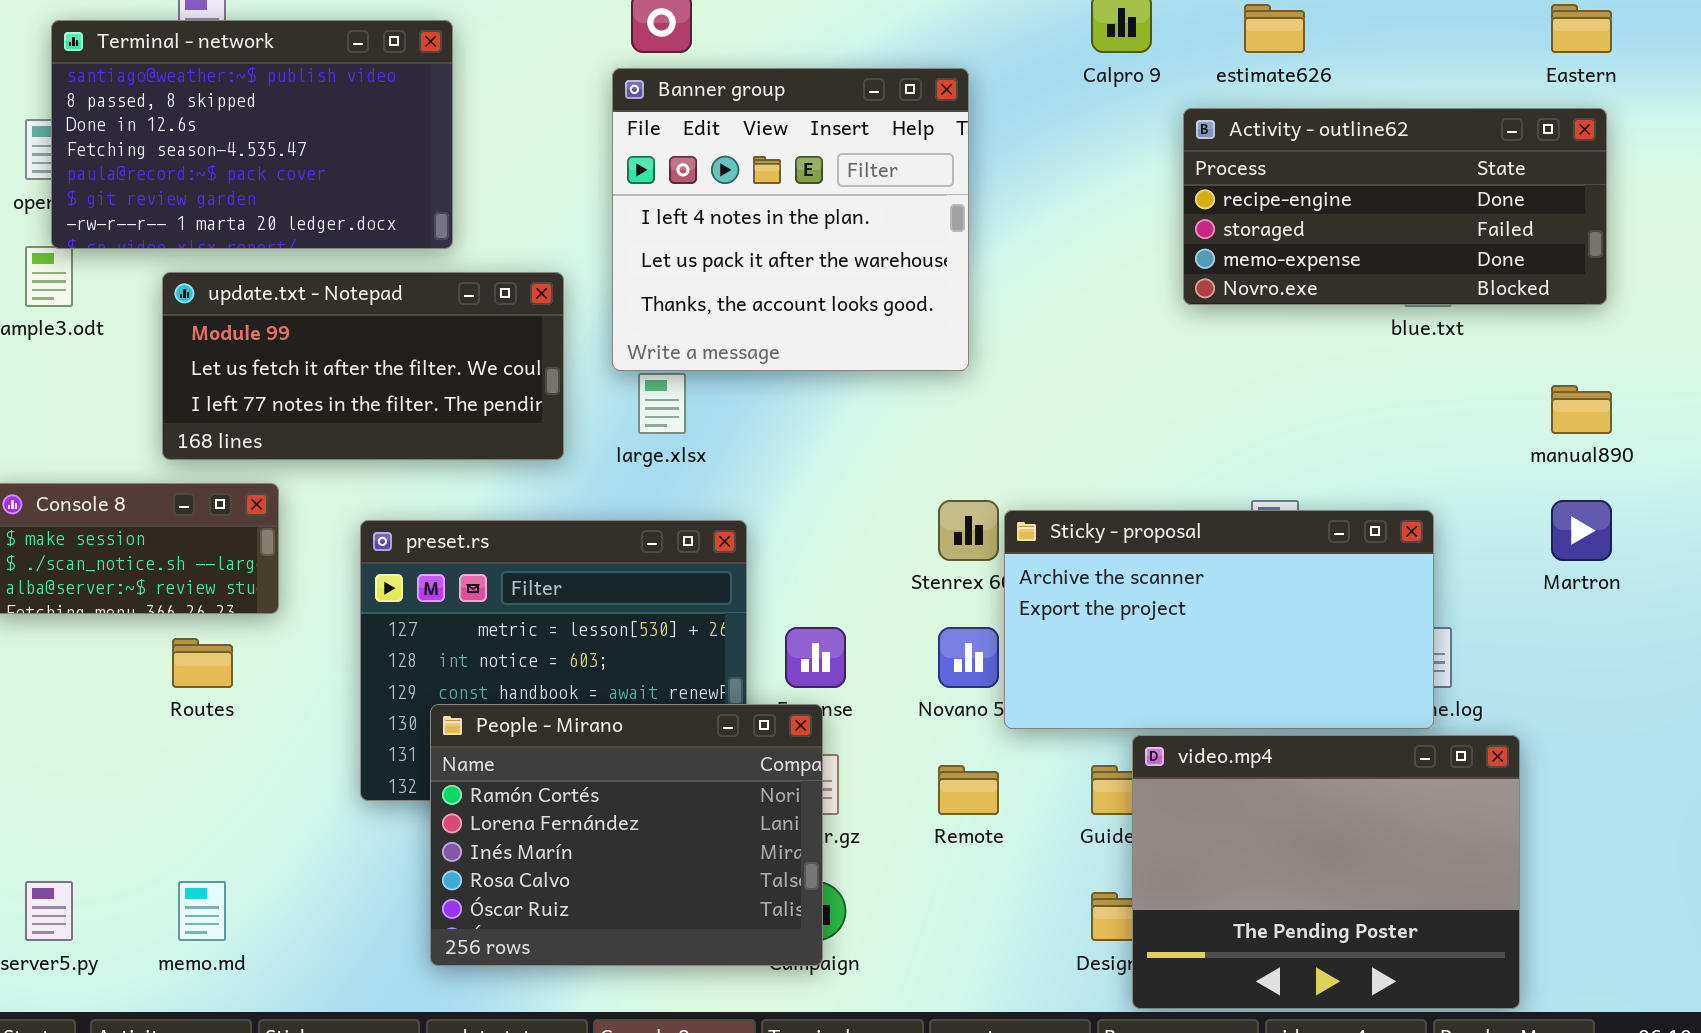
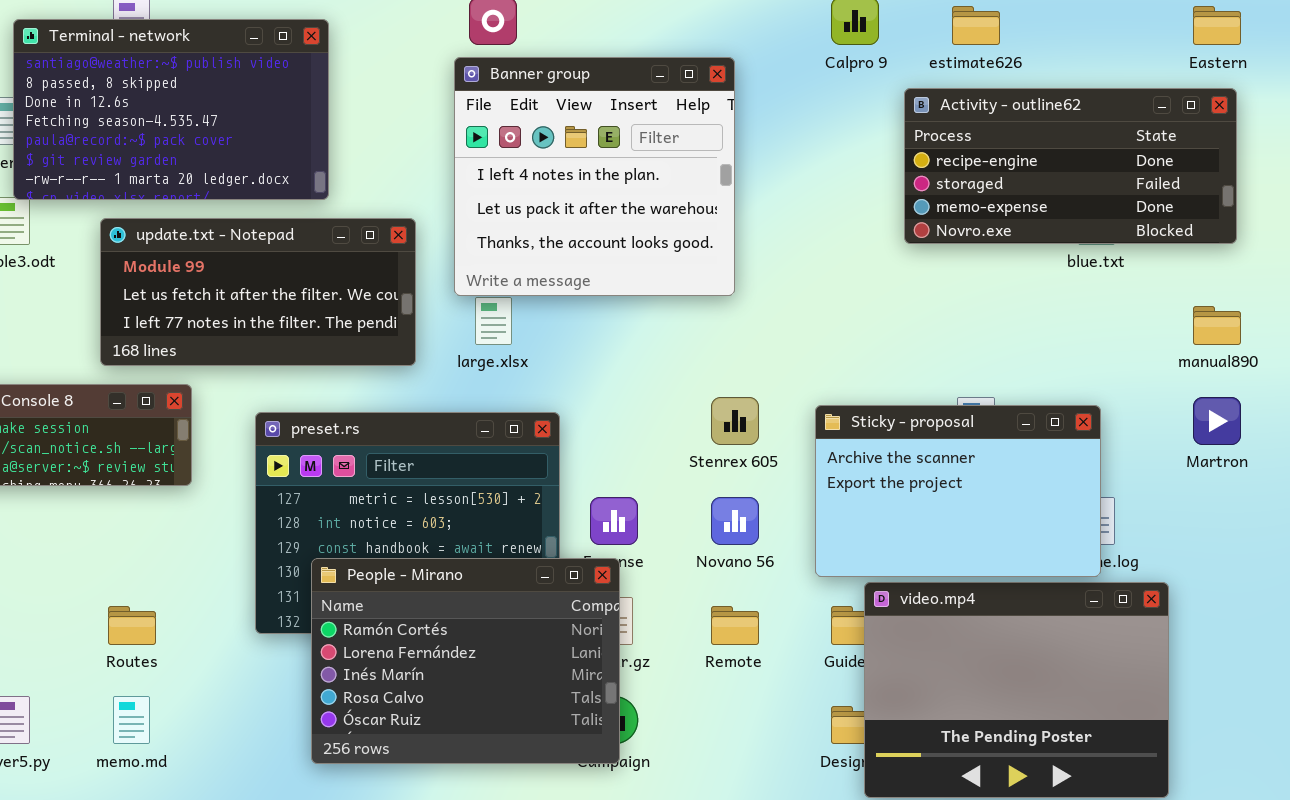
Sticky - proposal: [1004,510,1434,729] -> [815,405,1101,577], resized
Routes: [172,638,233,688] -> [108,606,156,645], moved

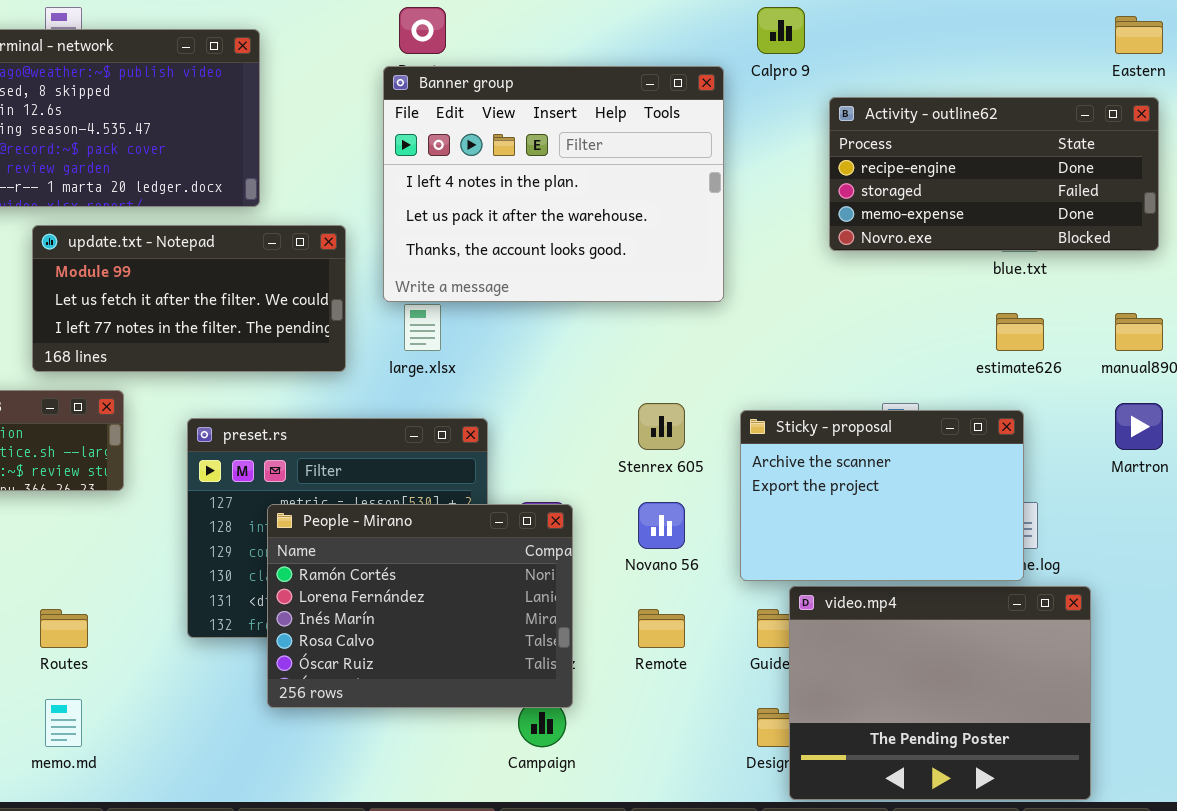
estimate626: [952,6,1000,45] -> [996,313,1044,351], moved
Banner group: [454,57,735,296] -> [383,66,724,302], resized
People - Mirano: [311,558,620,764] -> [267,504,573,708], moved

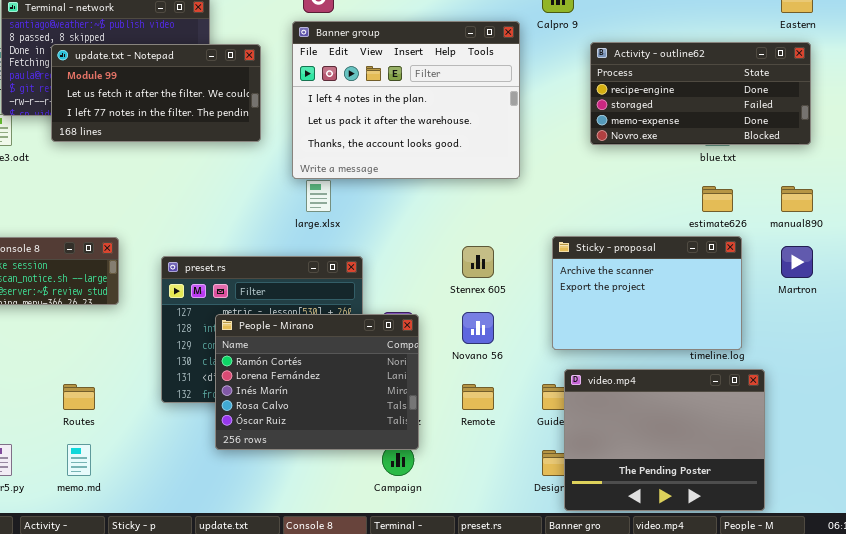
update.txt - Notepad: [32,225,346,372] -> [51,44,261,142], moved
Sticky - proposal: [740,410,1024,581] -> [552,236,742,350], moved

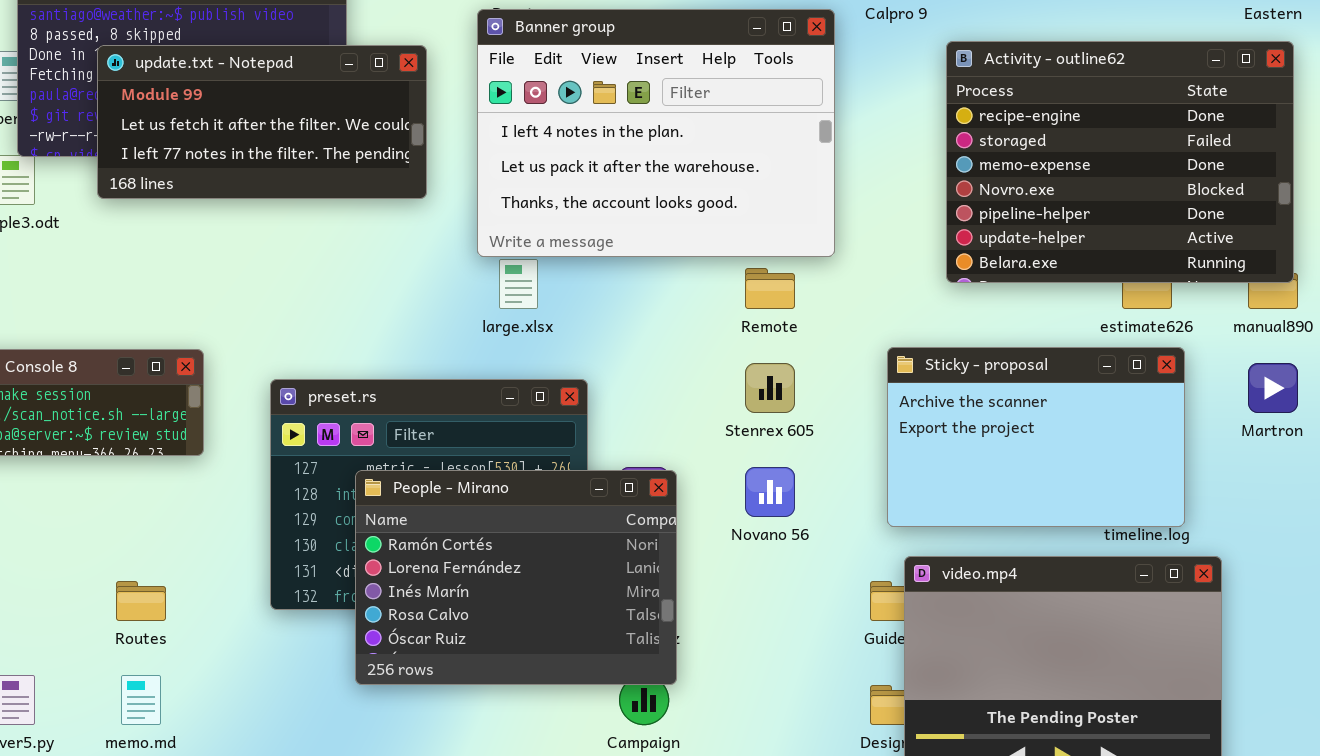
Activity - outline62: [590,42,811,145] -> [946,41,1294,283], resized
Remote: [462,384,494,410] -> [745,268,795,309], moved

